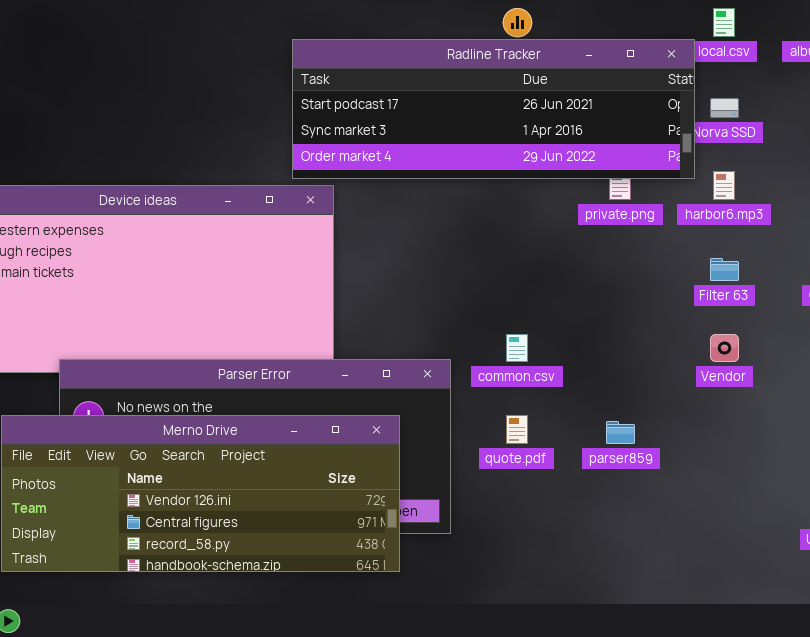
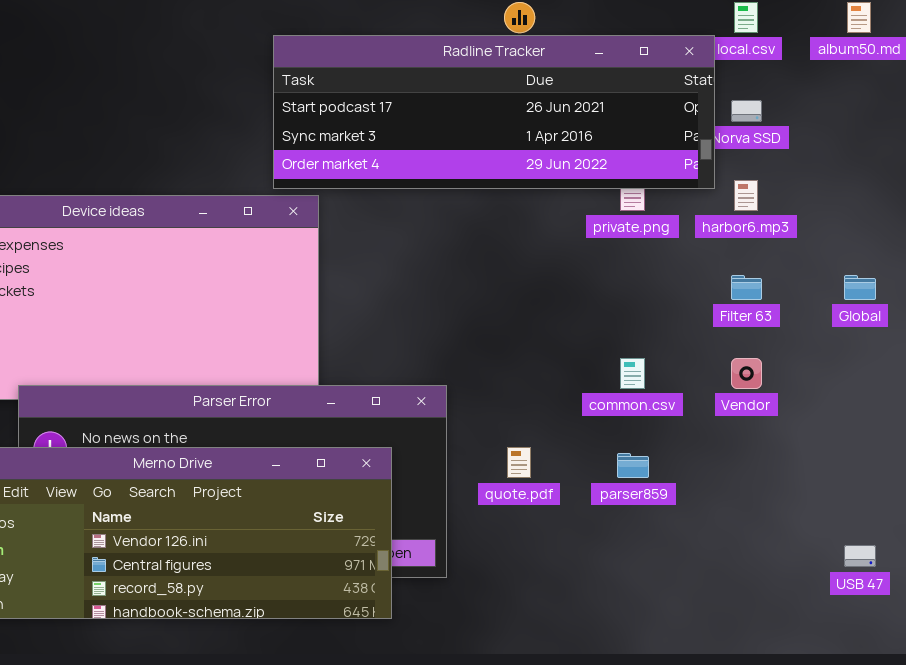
common.csv: [506,334,528,362] -> [620,358,645,389], moved

